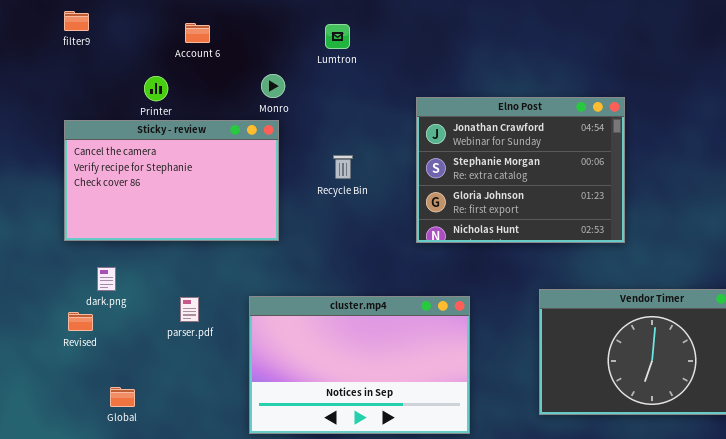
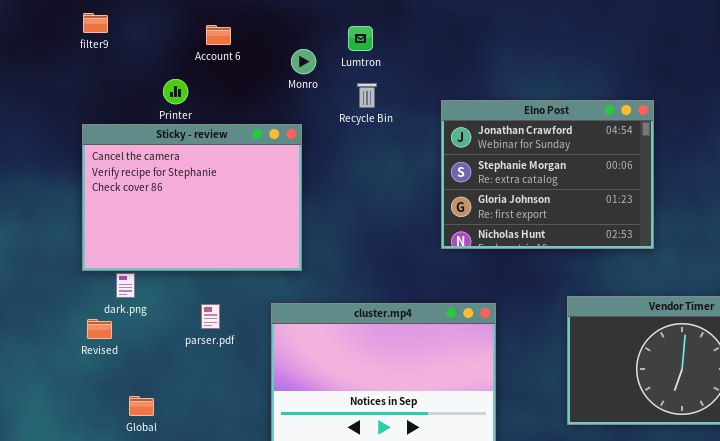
Monro: [261,74,285,98] -> [291,49,316,74], moved
Sticky - review: [64,120,279,241] -> [82,124,302,271], resized
Recycle Bin: [333,155,353,179] -> [357,83,377,108], moved

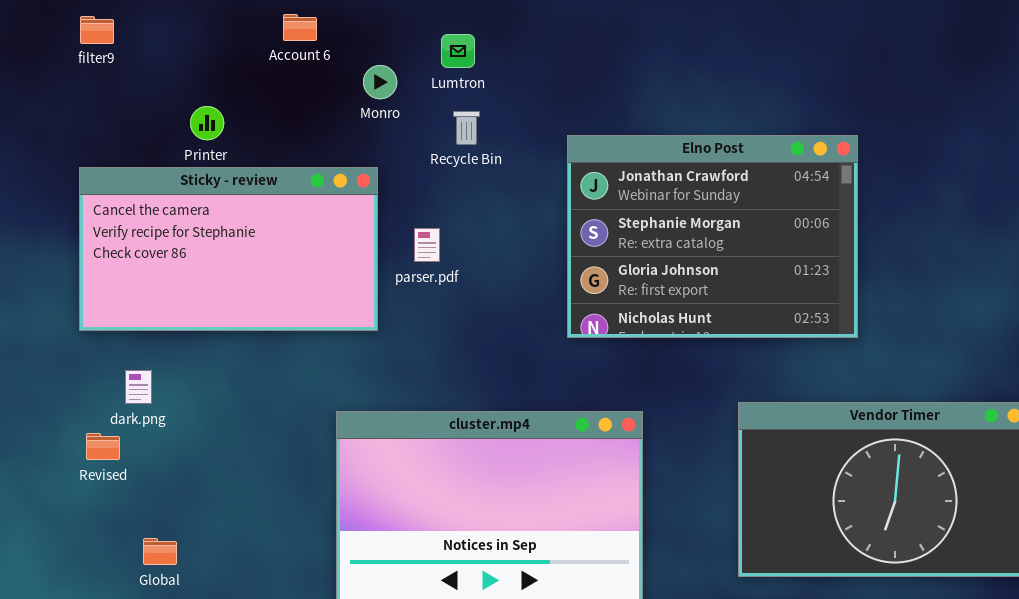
Account 6: [206,25,231,45] -> [283,14,317,41], moved
Sticky - review: [82,124,302,271] -> [79,167,378,331], resized
parser.pdf: [201,304,220,329] -> [414,228,440,262], moved

